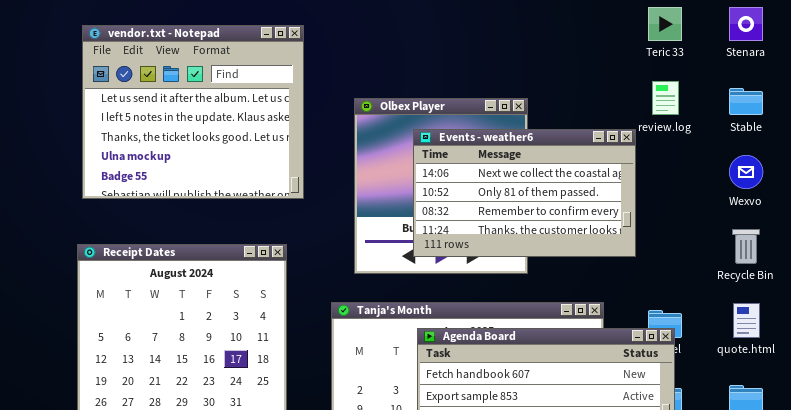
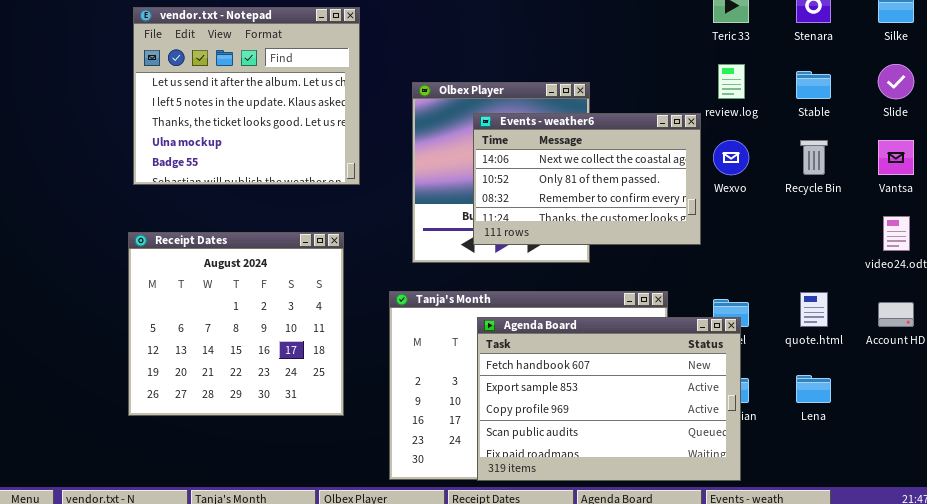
Wexvo: [729,155,763,189] -> [713,140,749,175], moved
Recycle Bin: [732,229,760,264] -> [800,140,828,175], moved

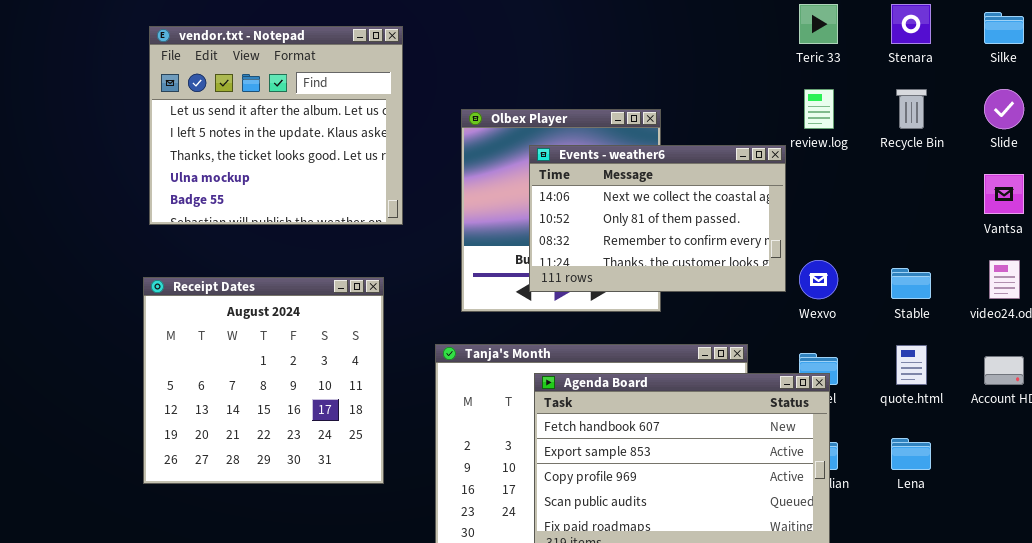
Stable: [796,71,831,99] -> [891,268,931,299], moved
Wexvo: [713,140,749,175] -> [799,260,838,299], moved
Recycle Bin: [800,140,828,175] -> [896,89,927,129], moved

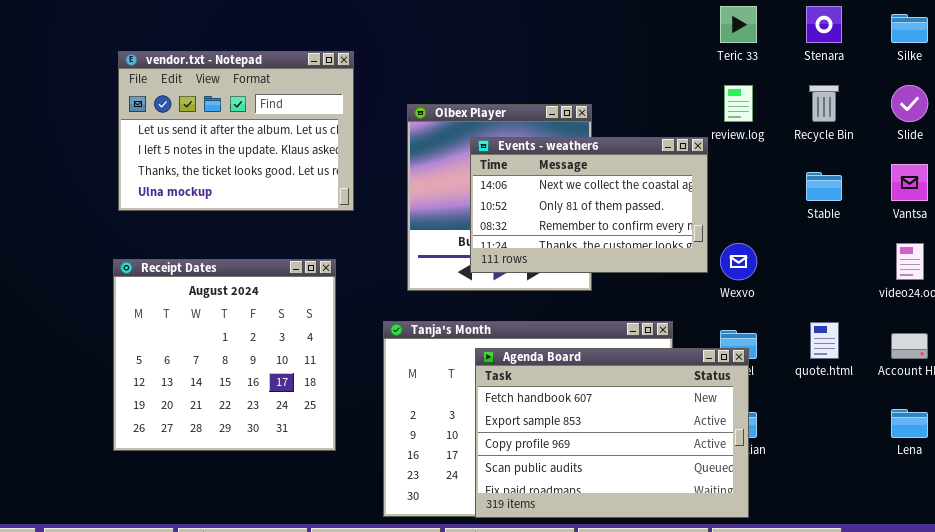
vendor.txt - Notepad: [149,26,403,225] -> [118,51,354,211], resized
Stable: [891,268,931,299] -> [806,172,842,201], moved
Lena: [891,438,931,470] -> [891,409,928,438], moved

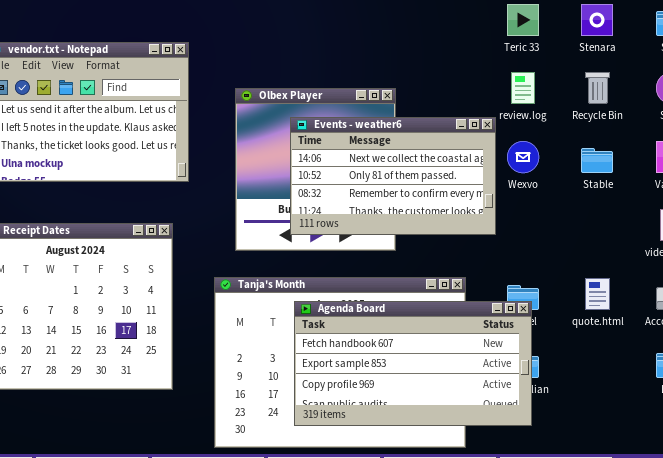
Wexvo: [720,243,757,280] -> [507,141,539,173], moved
Agenda Board: [475,348,749,518] -> [294,301,532,426], resized

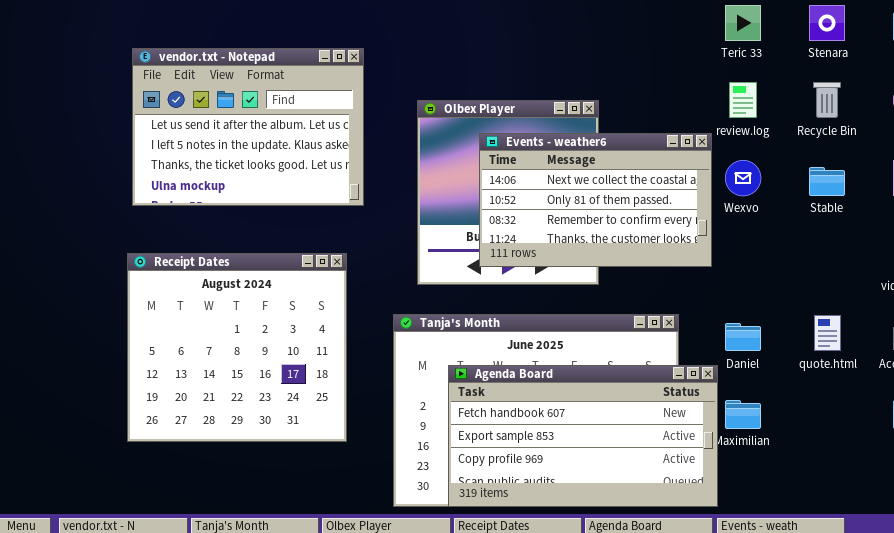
Agenda Board: [294,301,532,426] -> [448,365,718,507], moved

